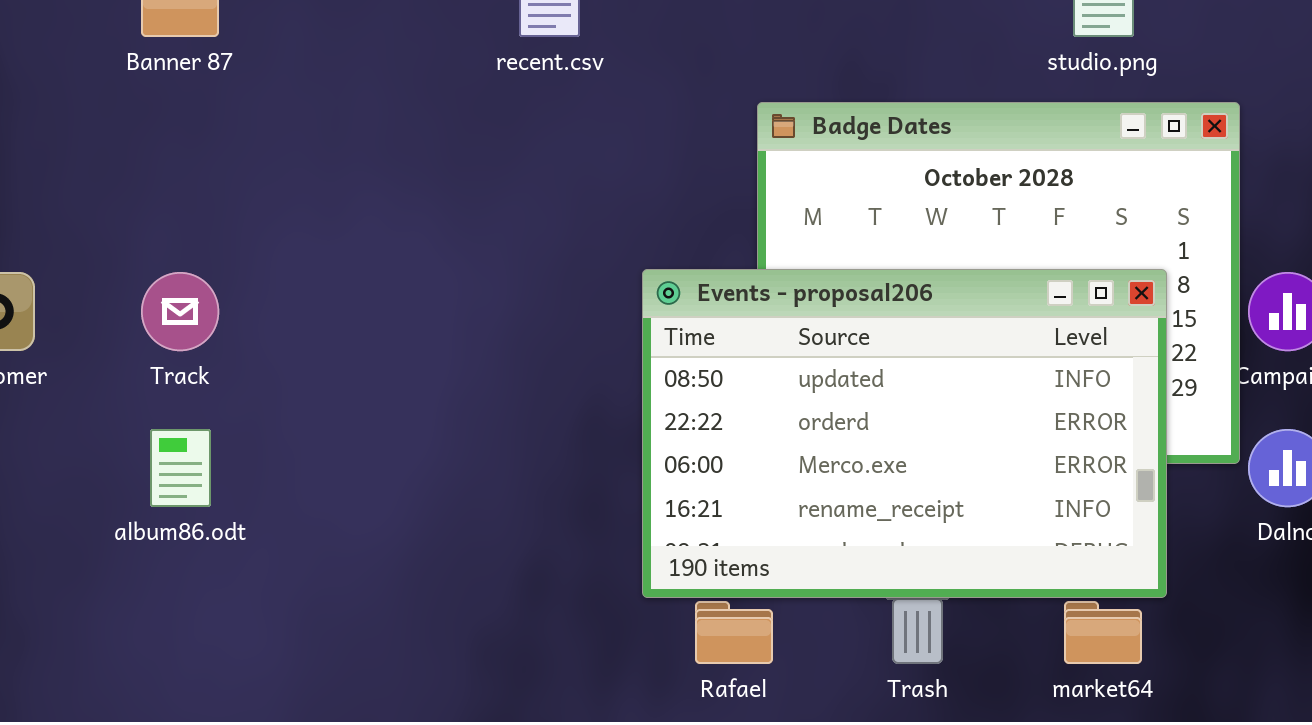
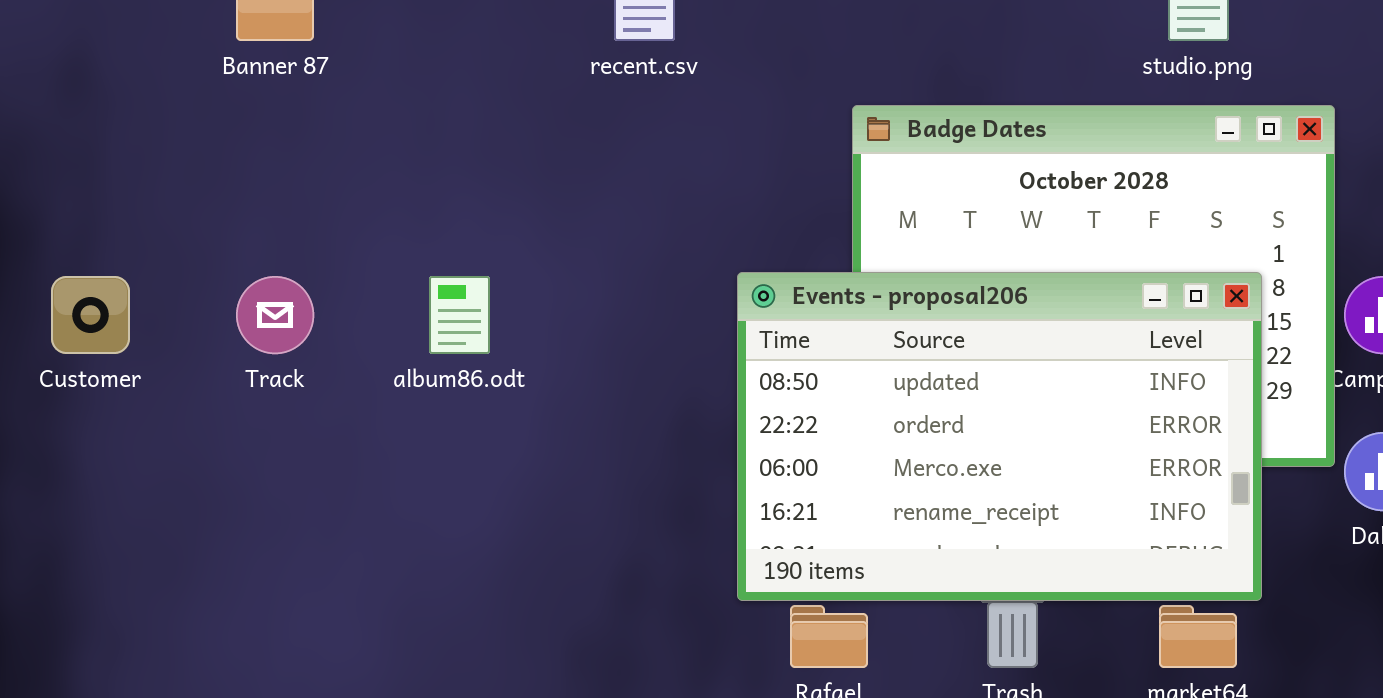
album86.odt: [150,429,211,507] -> [429,276,490,354], moved

